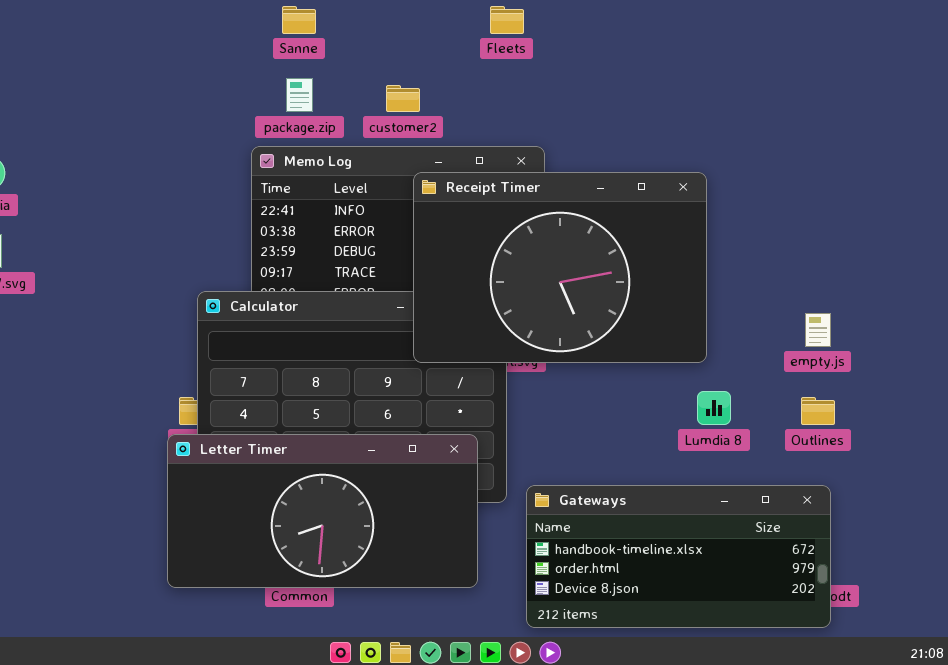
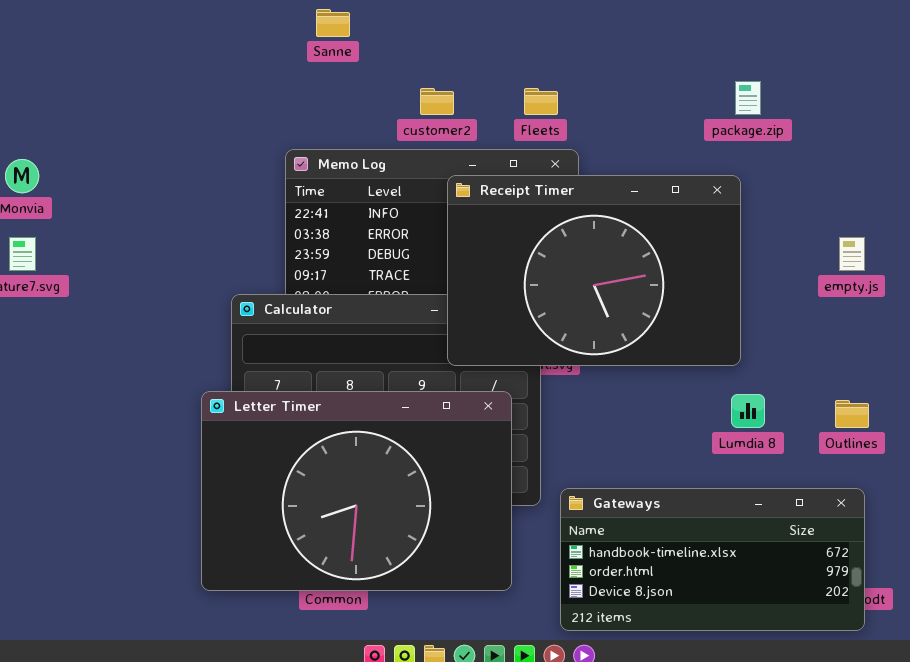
Fleets: [490,6,524,34] -> [524,88,558,115], moved
package.zip: [286,78,313,112] -> [735,81,761,115], moved
empty.js: [805,313,831,347] -> [839,237,865,271], moved
Letter Timer: [167,434,478,588] -> [201,391,512,591], resized

